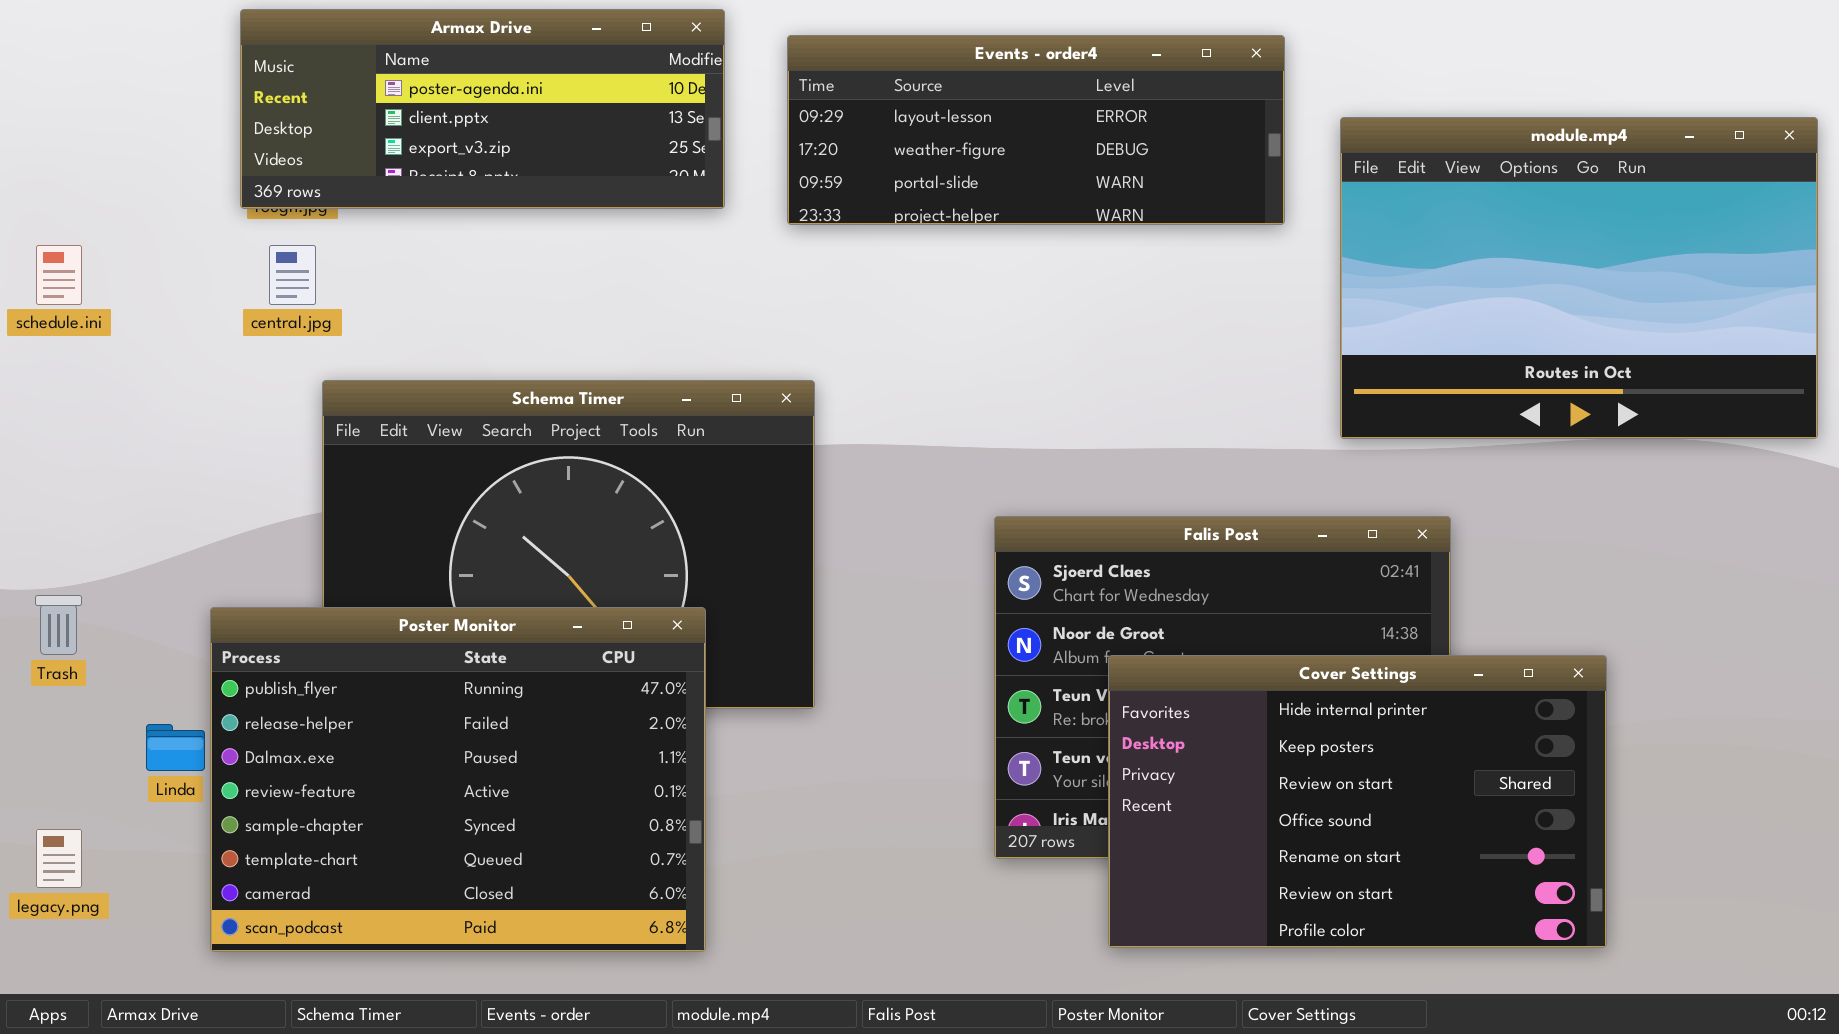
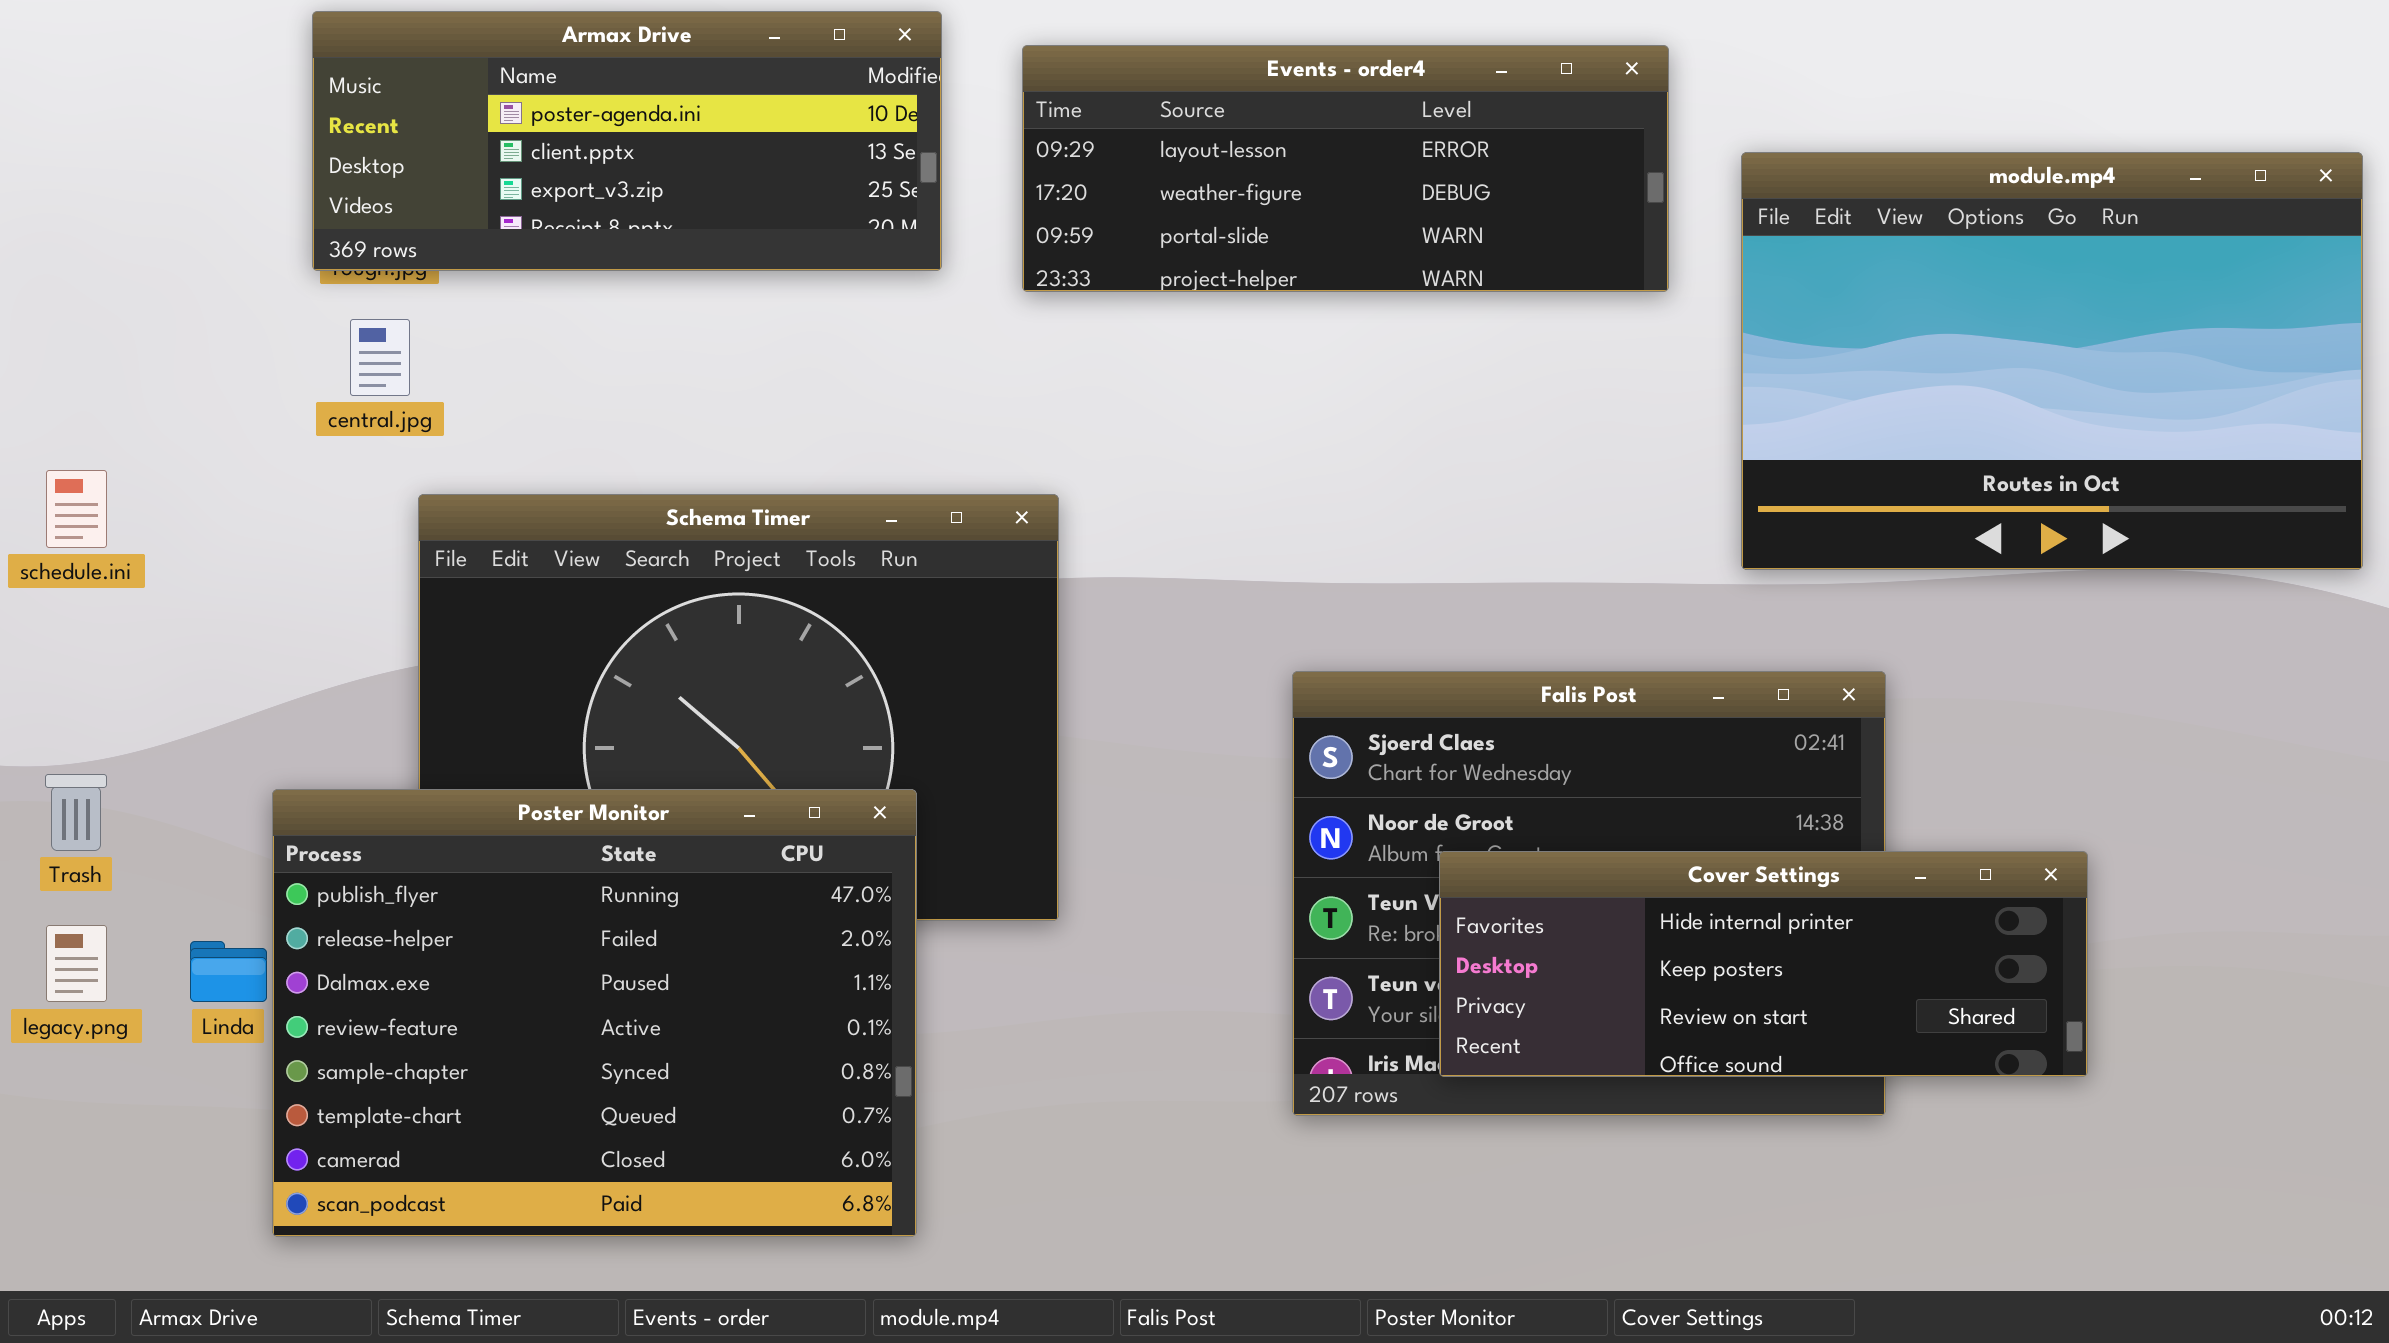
schedule.ini: [36,245,82,305] -> [46,470,107,548], moved
Cover Settings: [1108,655,1607,948] -> [1439,851,2088,1077], resized
legacy.png: [36,829,82,888] -> [46,925,107,1002], moved

